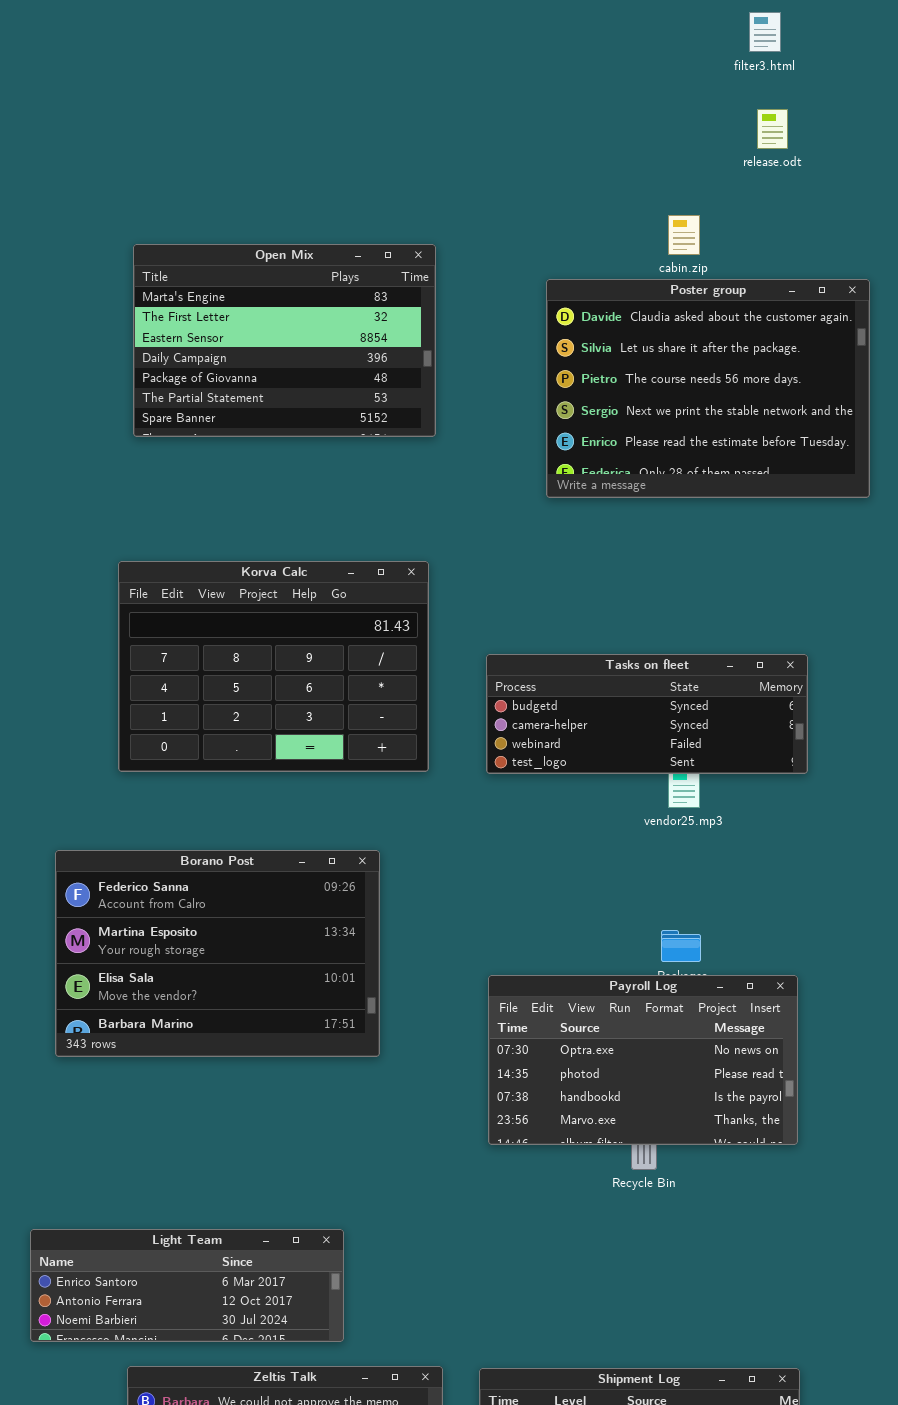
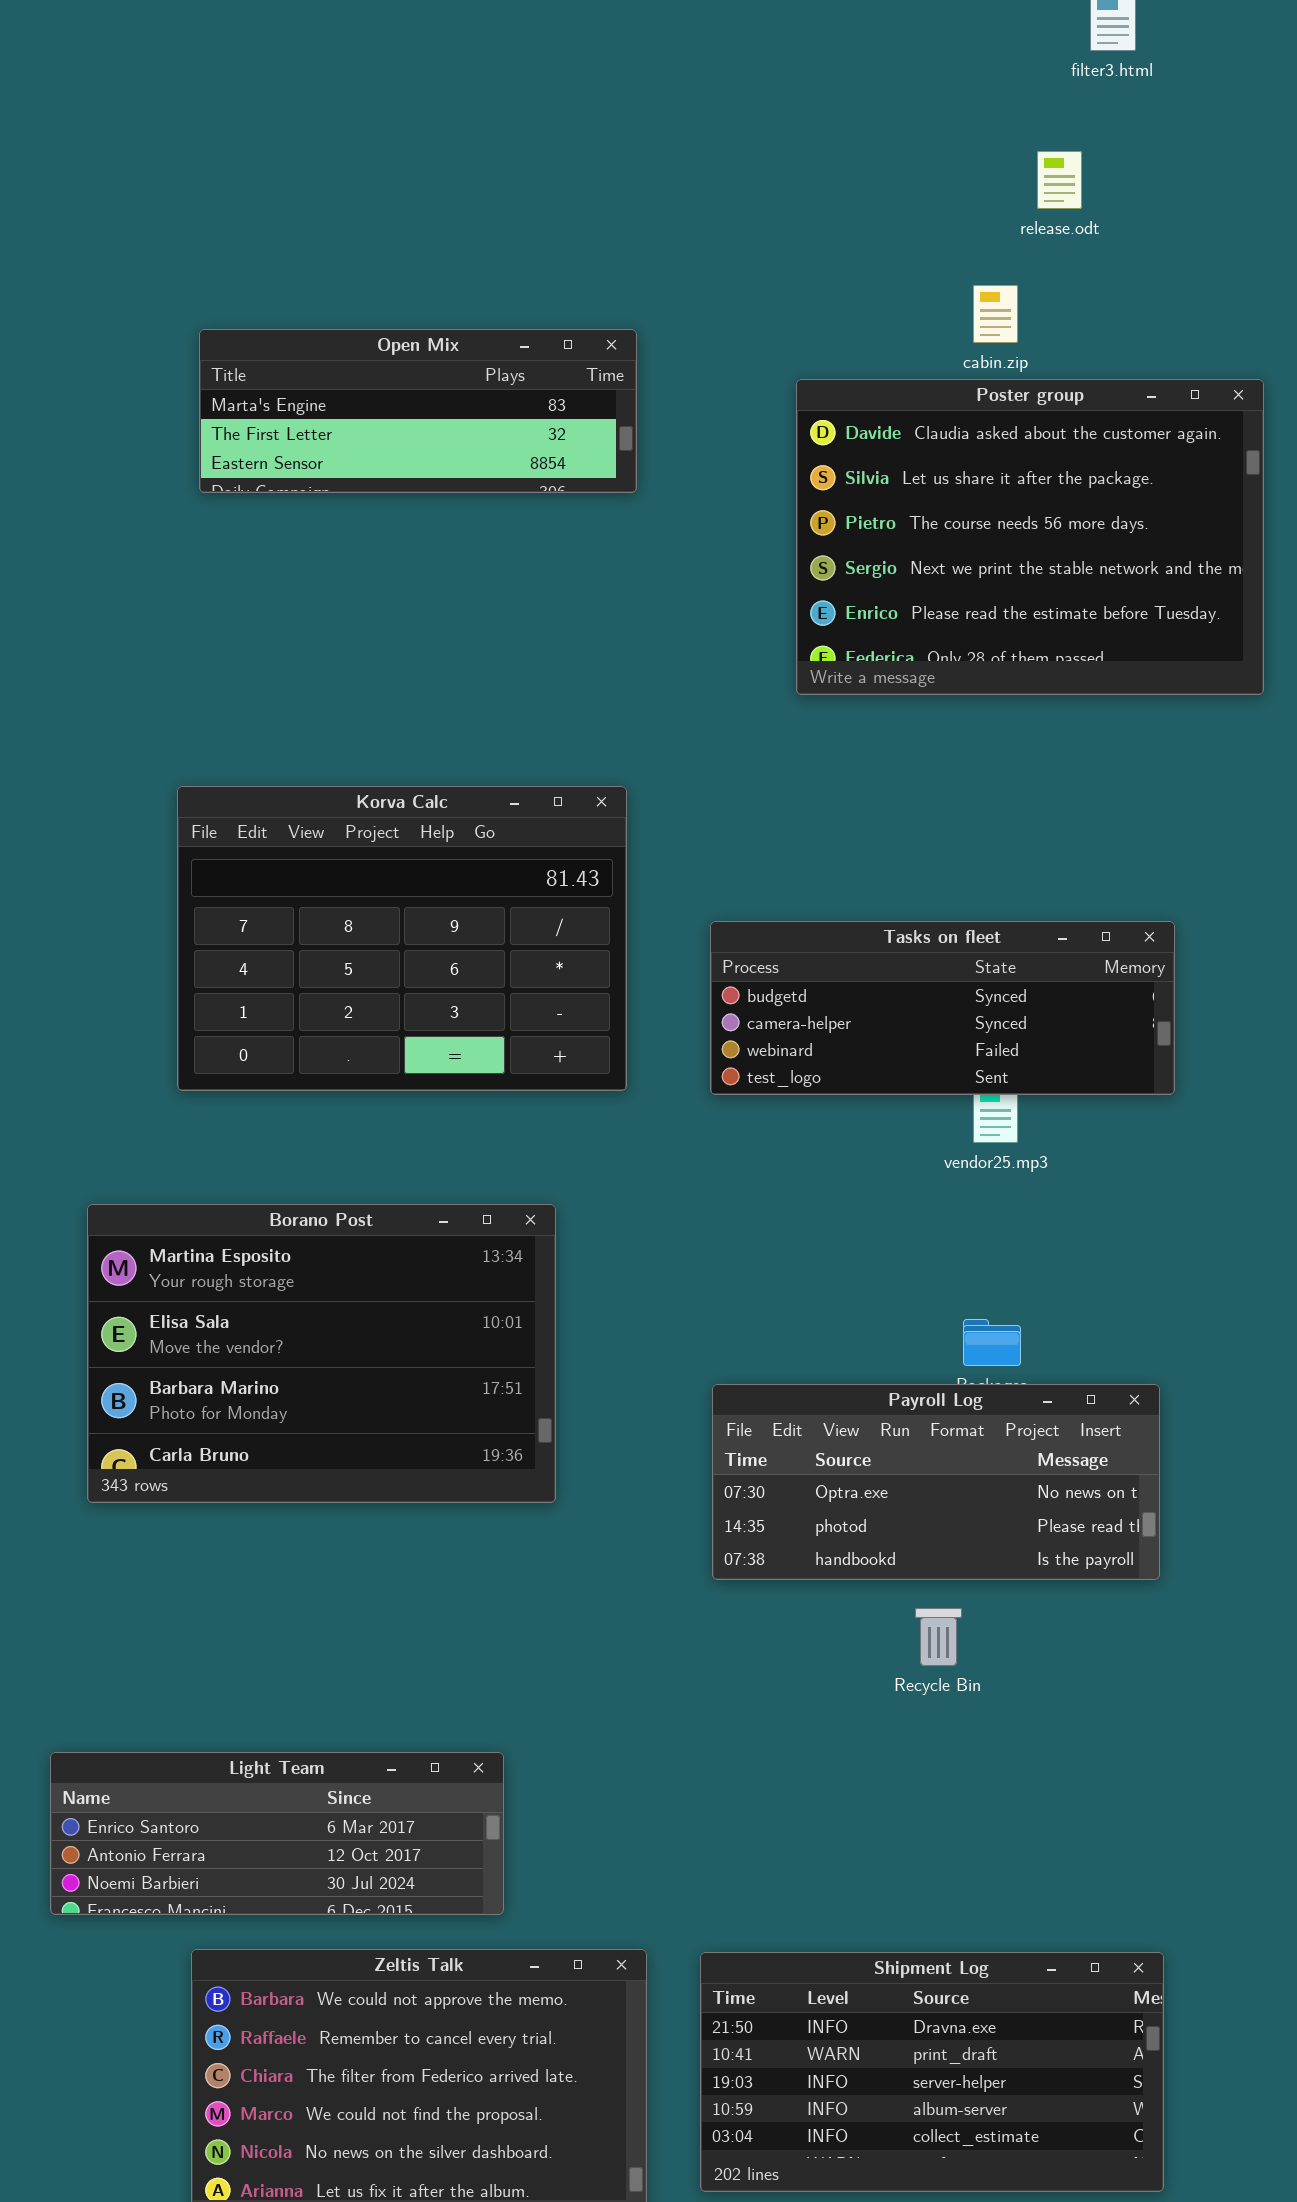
release.odt: [757,109,788,149] -> [1037,151,1082,209], moved
Open Mix: [133,244,436,437] -> [199,329,637,493], resized
Borano Post: [55,850,380,1057] -> [87,1204,556,1503], scrolled down 1 row
Payroll Log: [488,975,798,1145] -> [712,1384,1160,1580], resized

